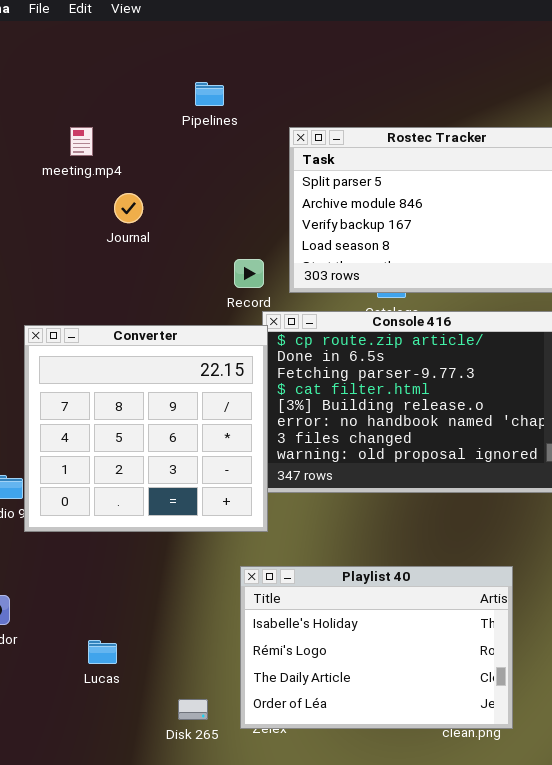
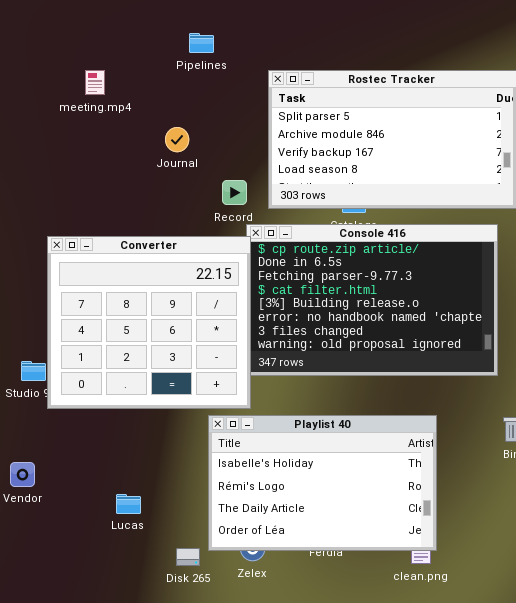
Journal: [114,193,143,223] -> [165,127,189,152], moved
Playlist 40: [240,566,513,729] -> [208,415,437,551], moved
Lucas: [88,640,117,664] -> [116,494,141,514], moved

